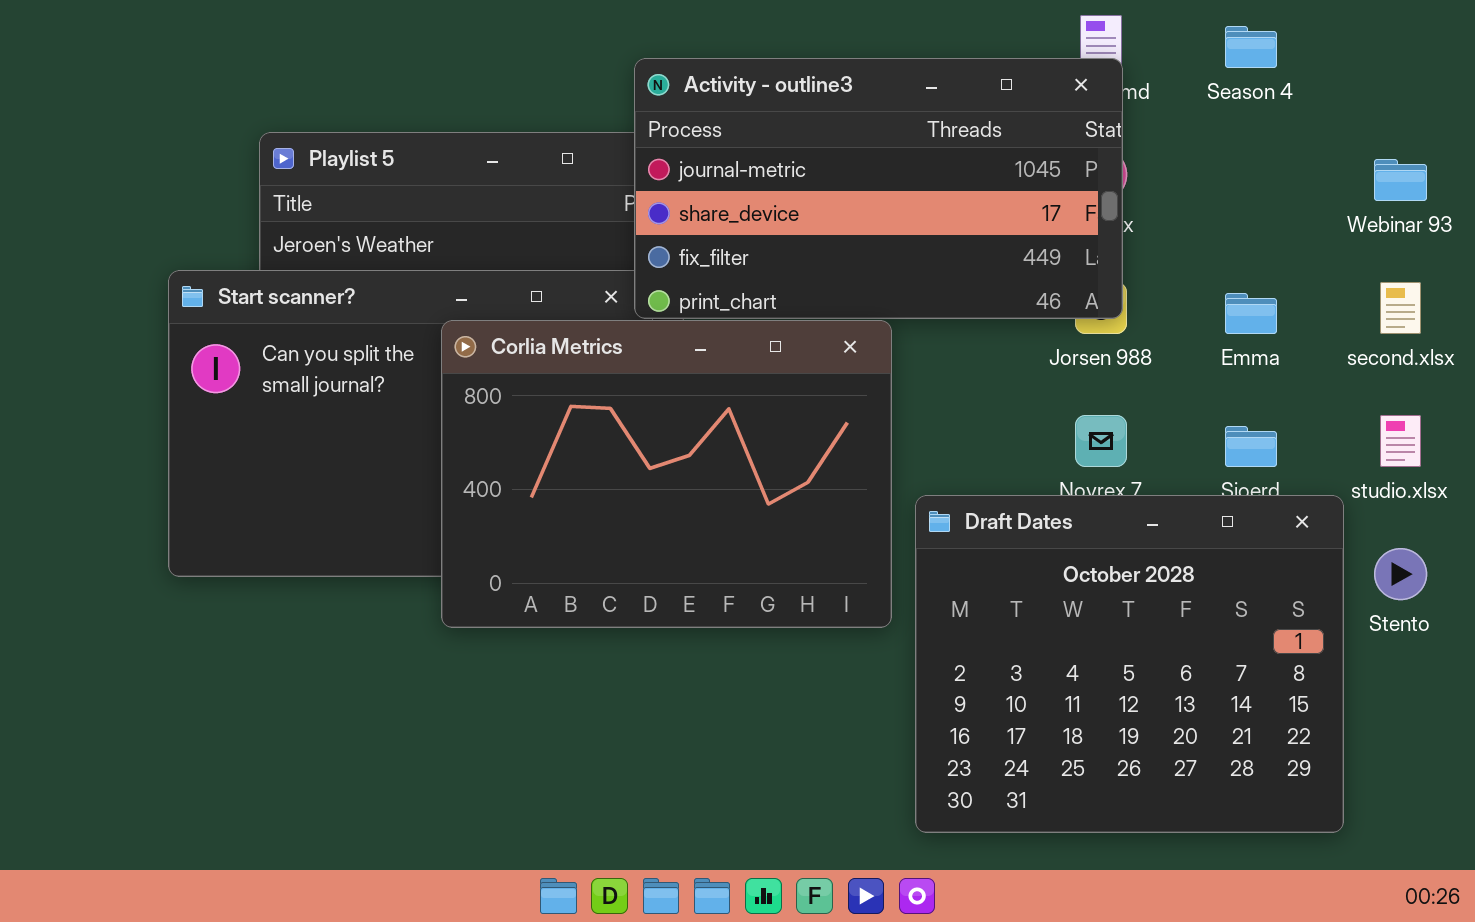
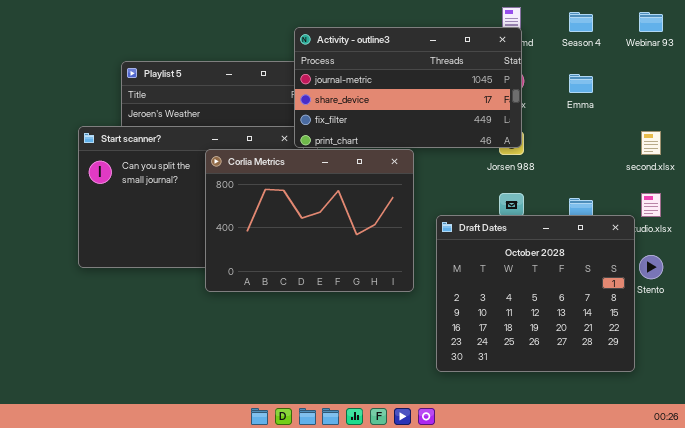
Webinar 93: [1374,159,1427,201] -> [639,12,663,32], moved
Emma: [1225,293,1277,334] -> [569,74,593,93], moved
Draft Dates: [915,495,1344,833] -> [436,215,635,372], moved

